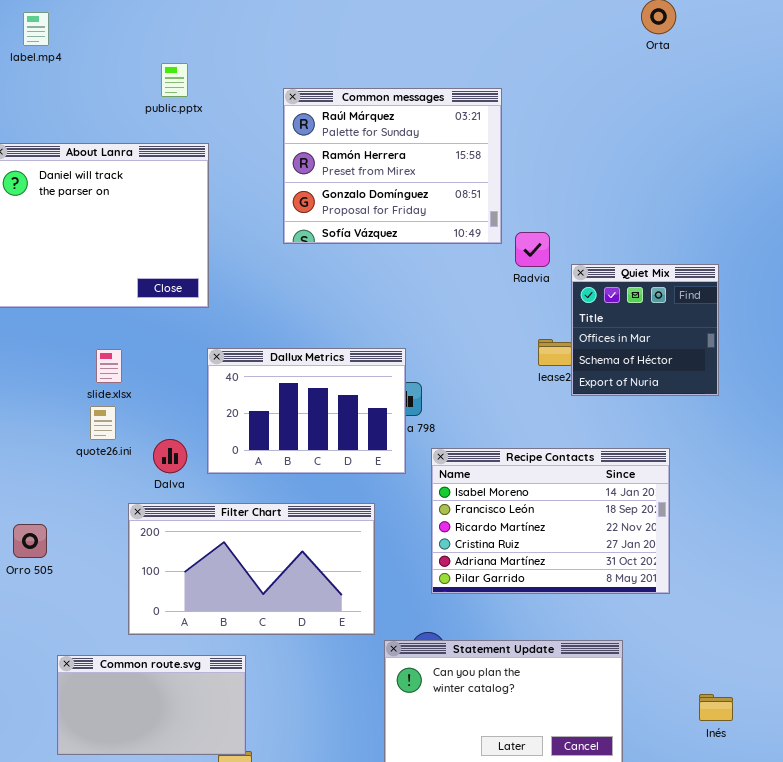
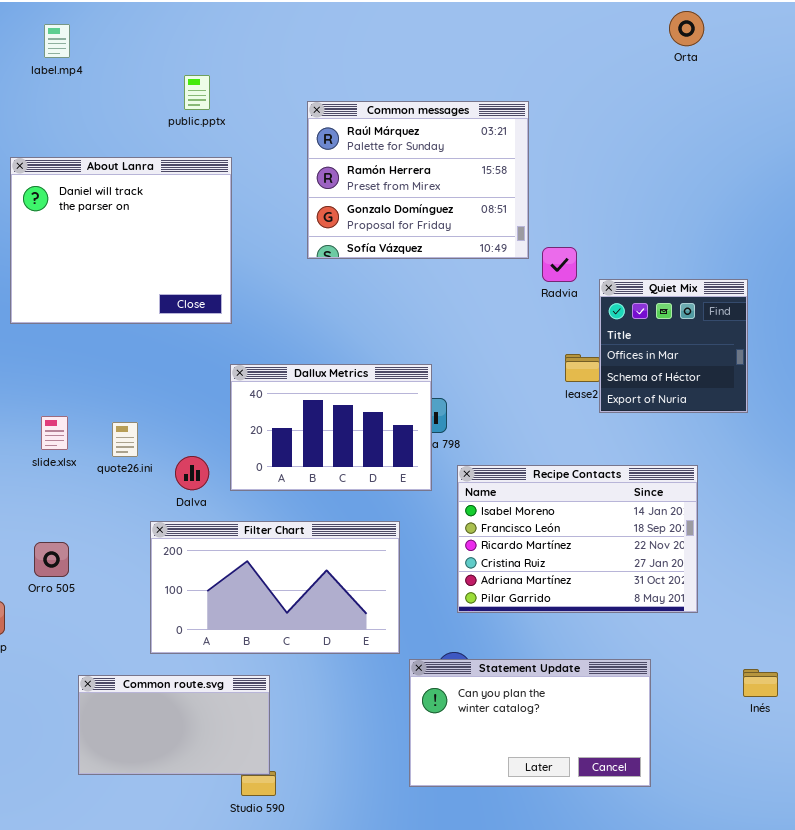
slide.xlsx: [96,349,122,383] -> [41,416,68,450], moved
Inés: [699,694,733,721] -> [743,669,778,697], moved

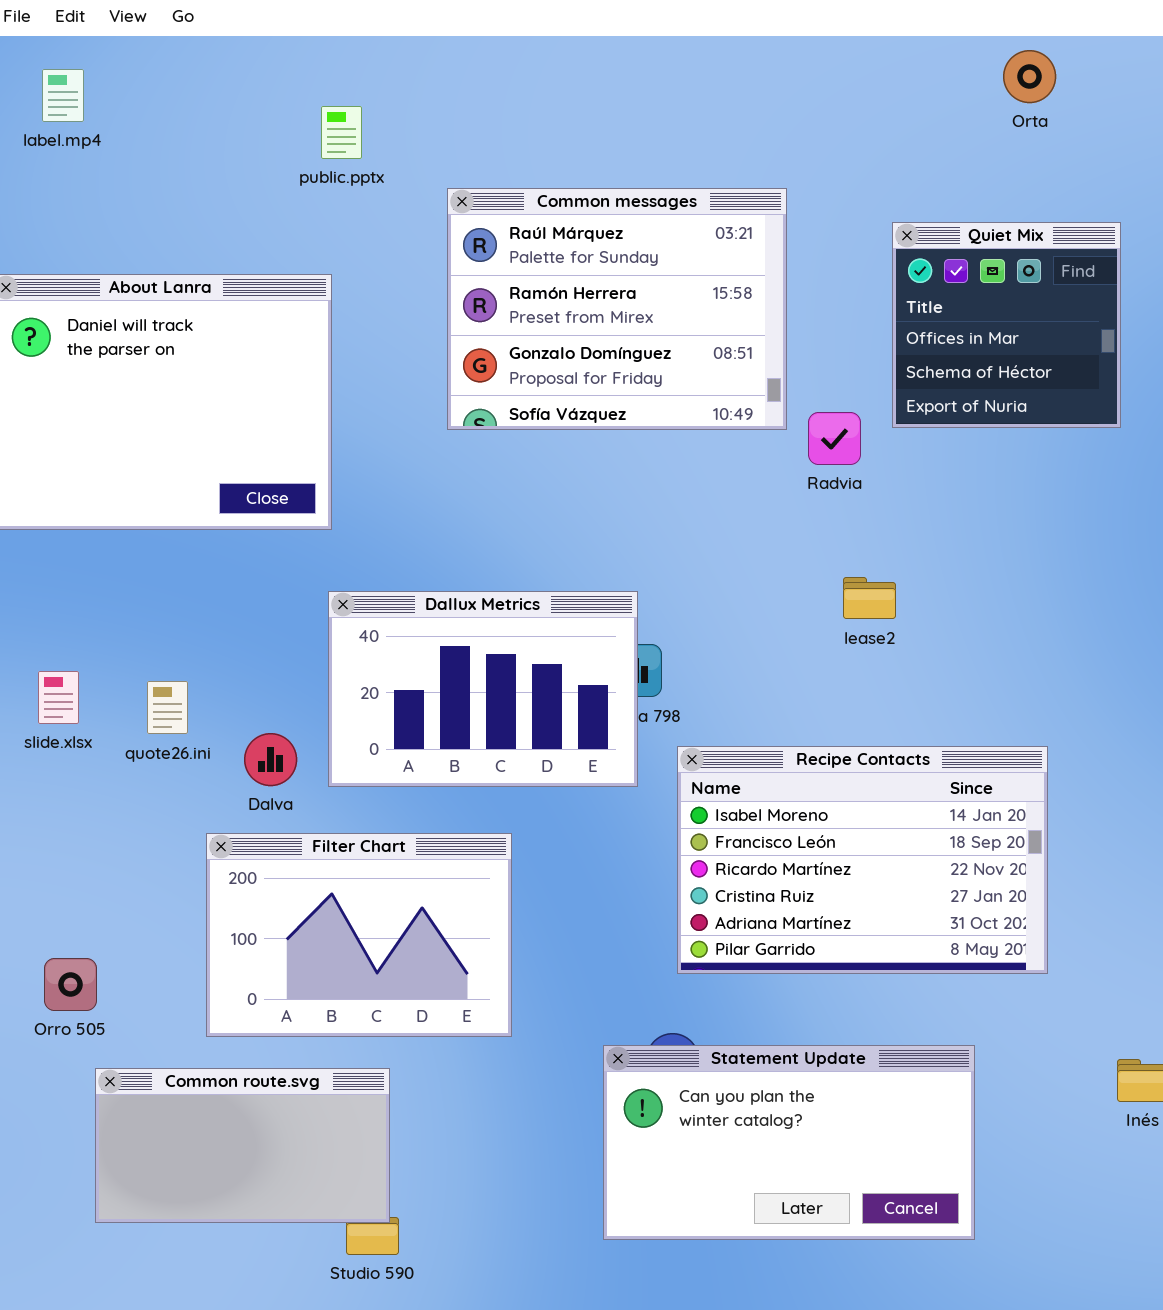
public.pptx: [184,75,210,110] -> [321,106,362,159], moved
Quiet Mix: [599,279,748,413] -> [892,222,1121,428], moved
Filter Chart: [150,521,400,654] -> [206,833,512,1037], resized
Orro 505: [34,542,69,577] -> [44,958,97,1011], moved

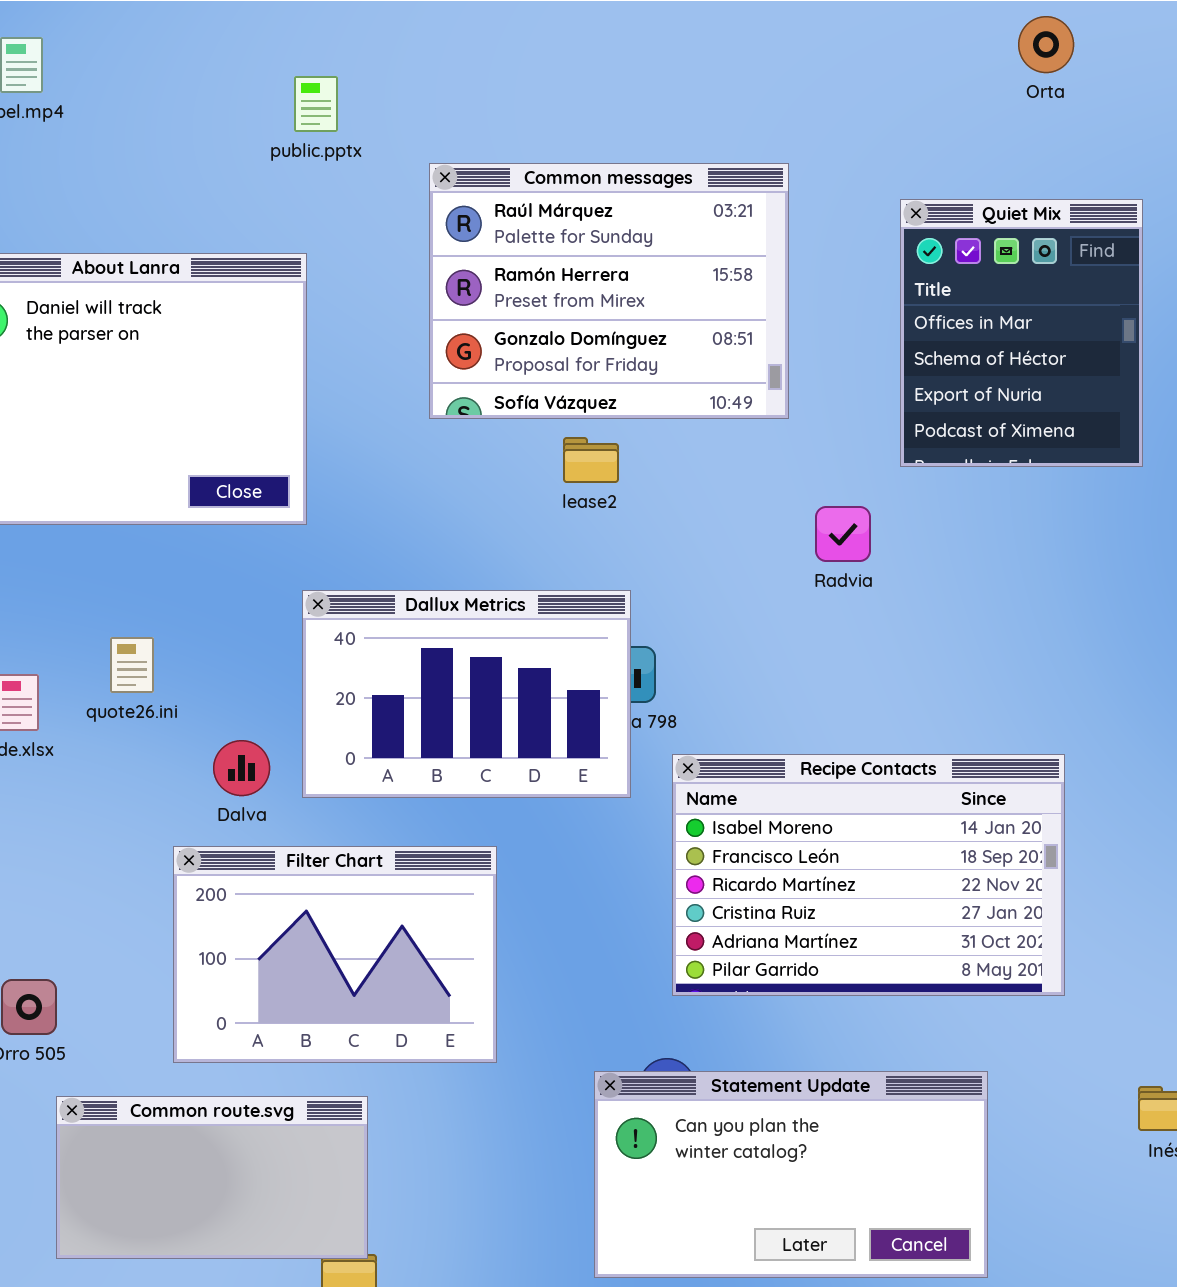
Quiet Mix: [892,222,1121,428] -> [900,199,1143,467], resized
Radvia: [808,412,861,465] -> [815,506,871,562], moved
lease2: [843,577,896,619] -> [563,437,619,483], moved
quote26.ini: [147,681,188,734] -> [110,637,154,693], moved

